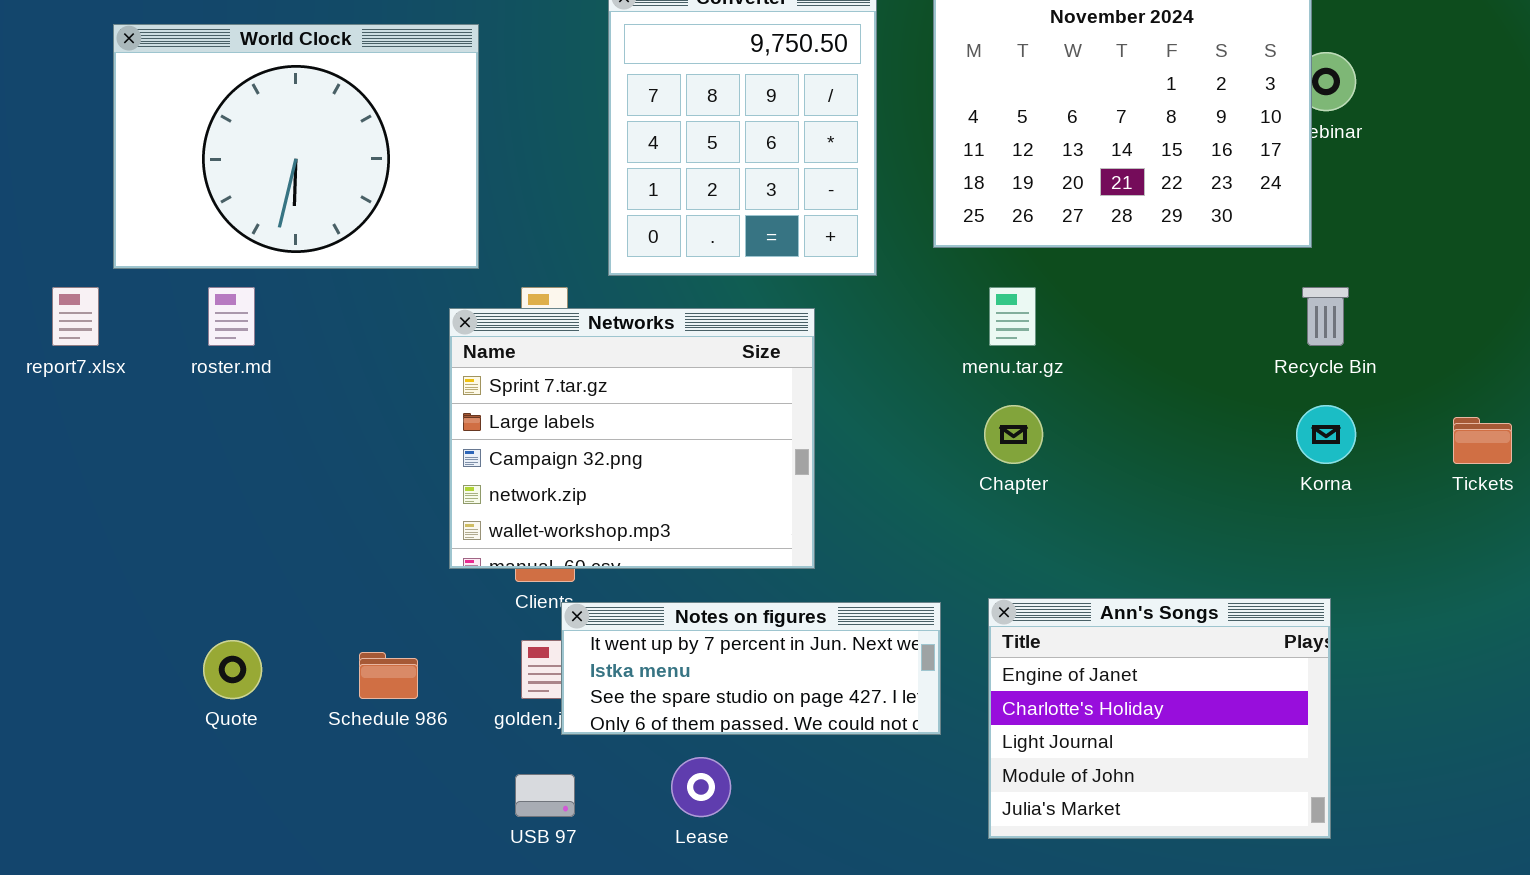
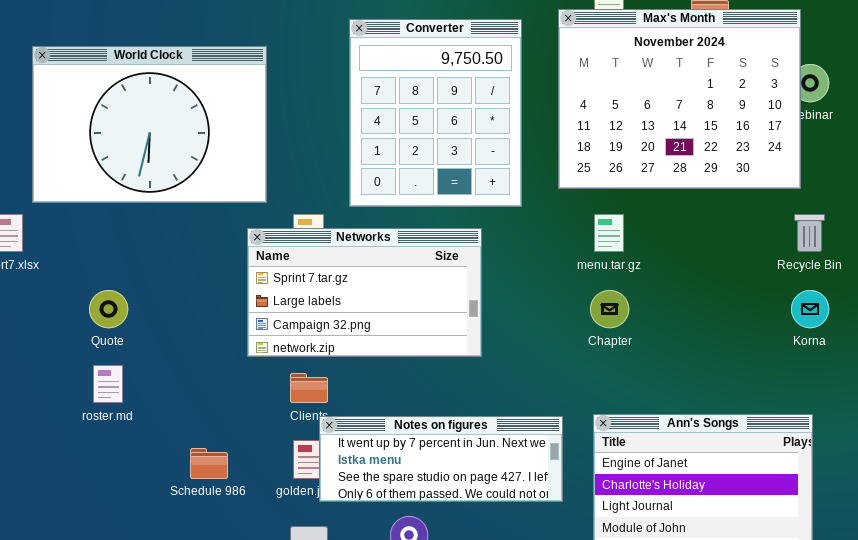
roster.md: [208,287,255,346] -> [93,365,123,403], moved
Networks: [449,308,815,569] -> [247,228,482,357], resized
Quote: [203,640,262,699] -> [89,290,128,328], moved

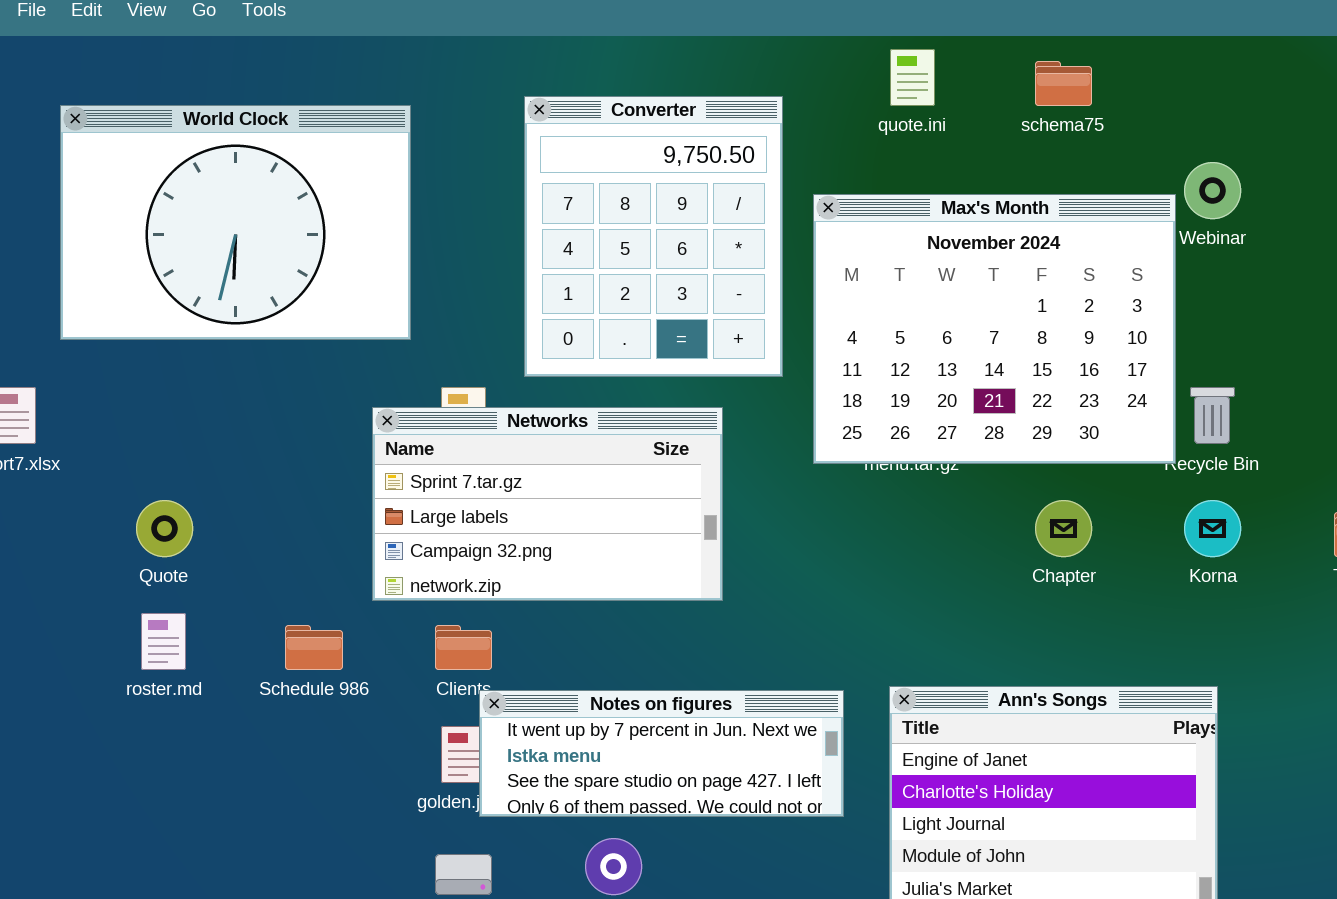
Max's Month: [558,9,801,189] -> [813,194,1176,464], moved
World Clock: [32,46,267,203] -> [60,105,411,340], moved
Chapter: [590,290,629,328] -> [1035,500,1092,557], moved
Schedule 986: [190,448,228,479] -> [285,625,343,670], moved

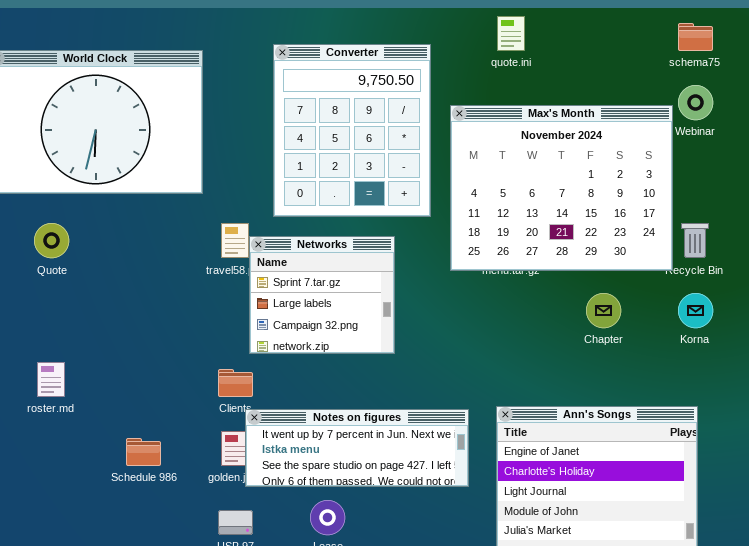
schema75: [1035,61,1092,106] -> [678,23,713,51], moved
Networks: [372,407,723,601] -> [249,236,395,354], resized
Quote: [136,500,193,557] -> [34,223,69,258], moved
Schedule 986: [285,625,343,670] -> [126,438,161,466], moved

